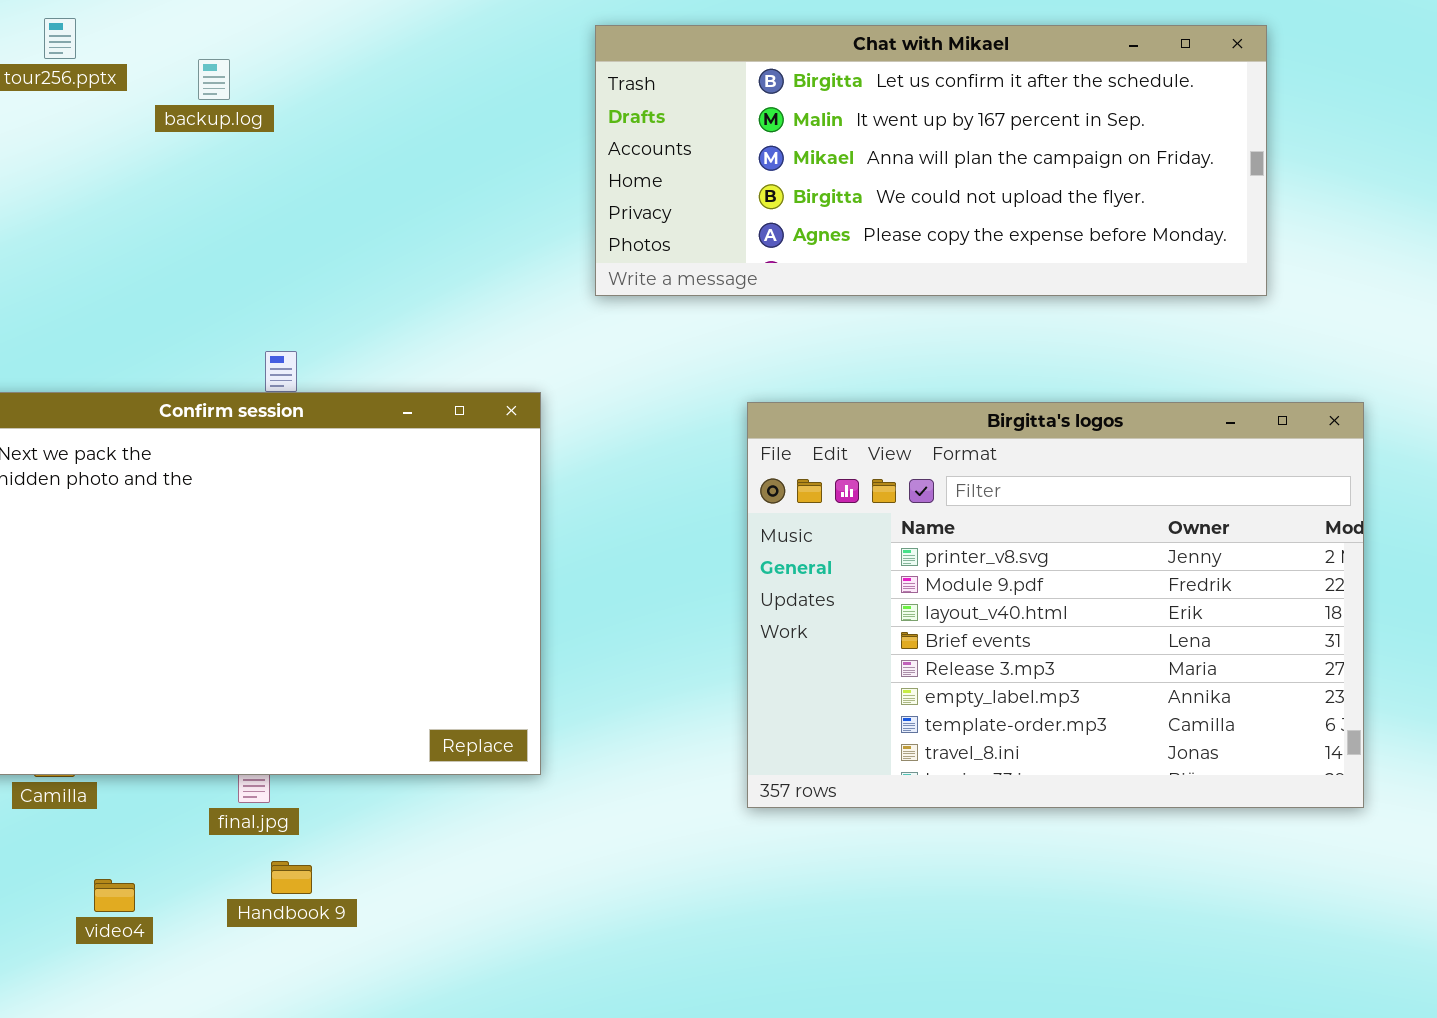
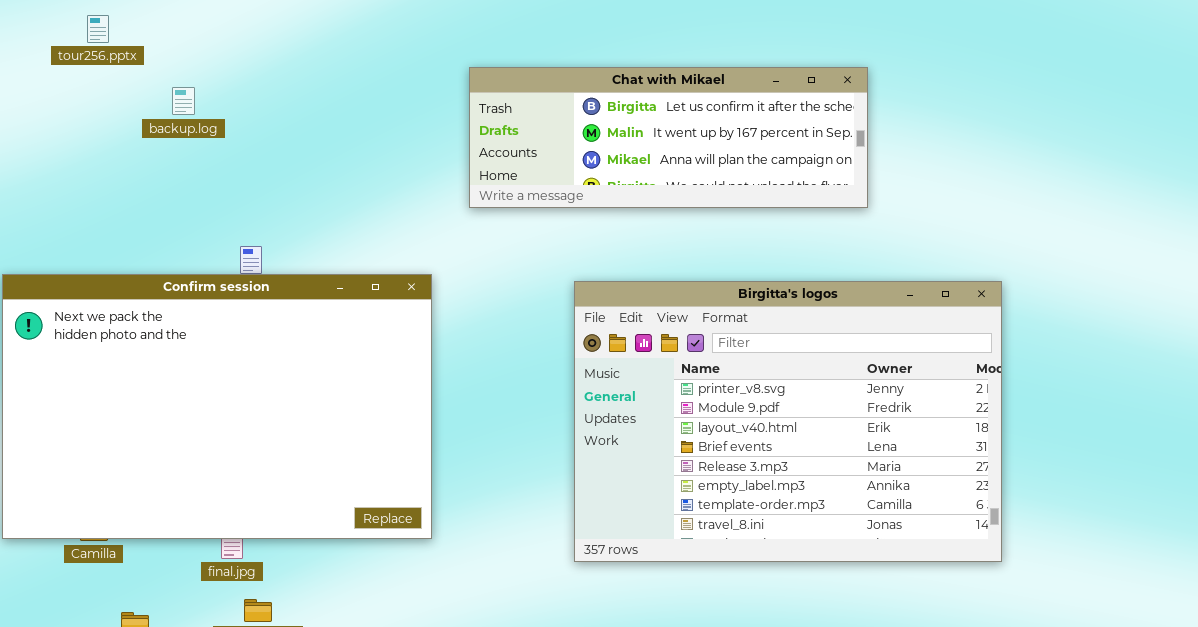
Chat with Mikael: [595,25,1267,296] -> [469,67,868,208], resized
backup.log: [198,59,230,100] -> [172,87,195,115], moved

